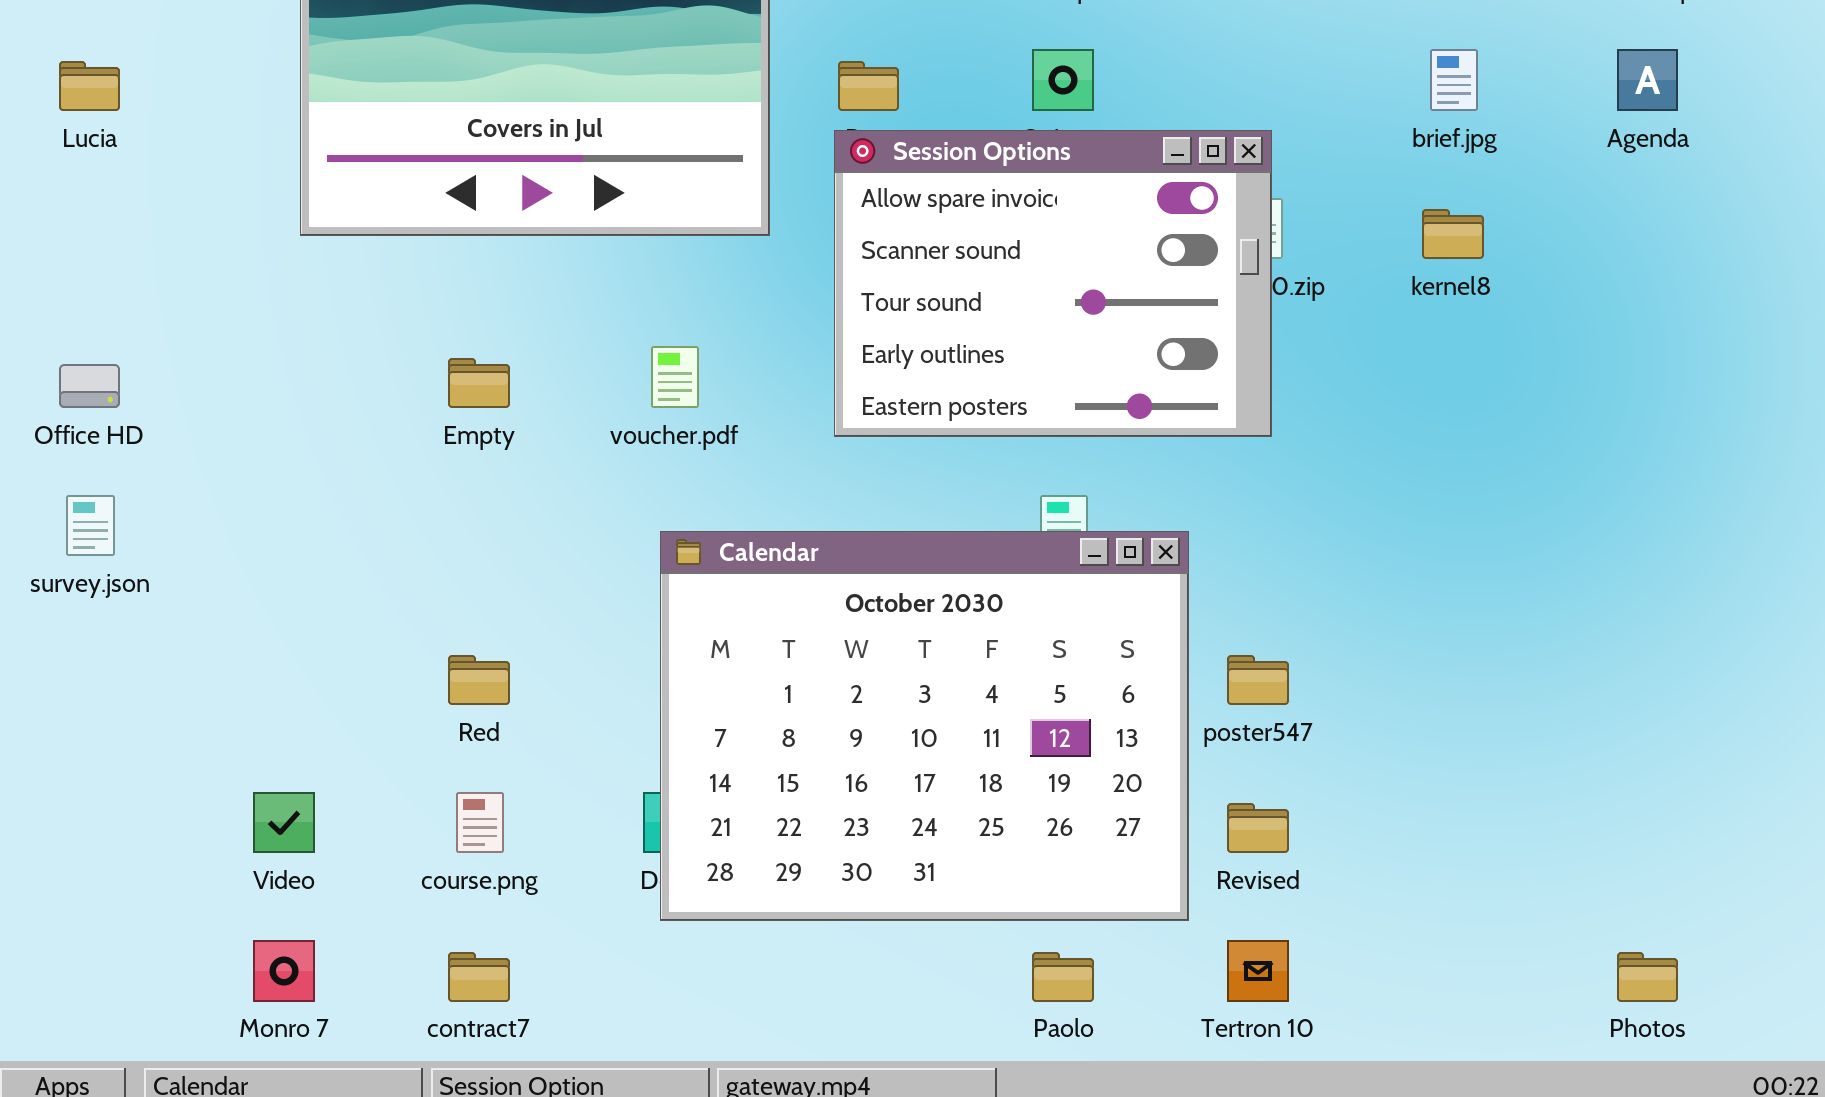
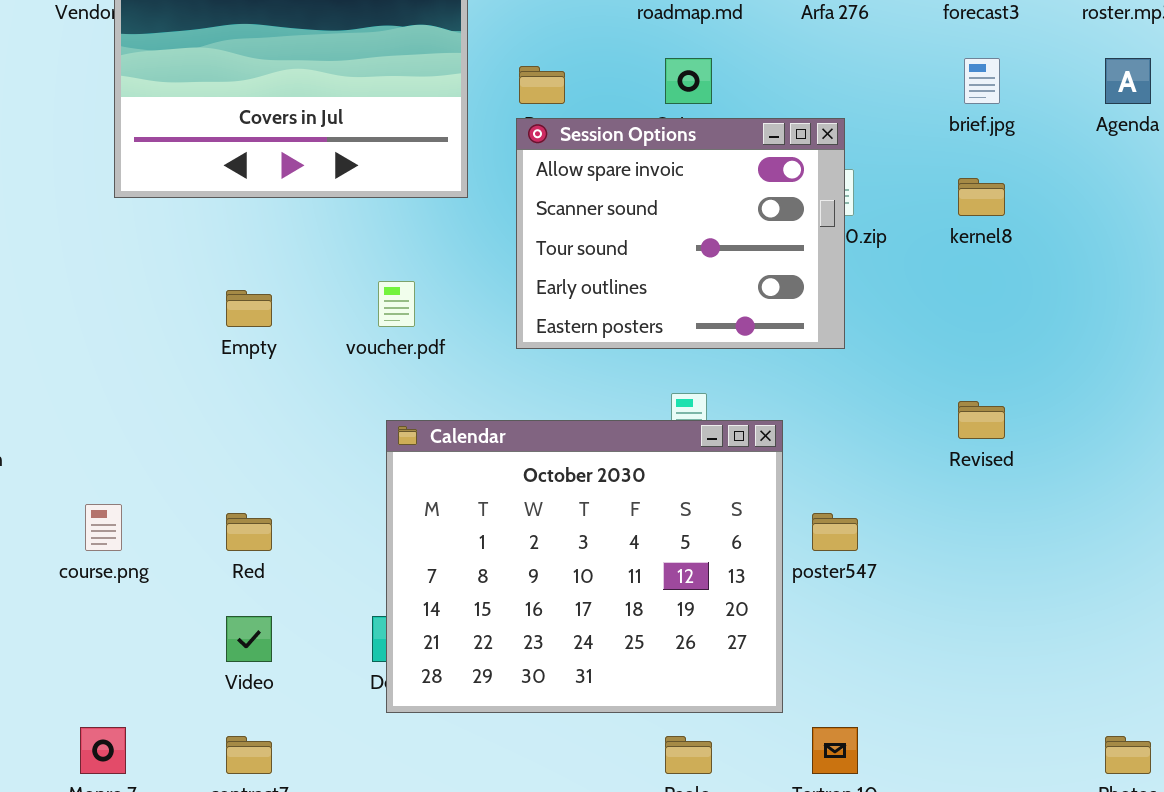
Video: [253,792,315,853] -> [226,616,272,662], moved
course.png: [456,792,504,853] -> [85,504,122,551], moved
Revised: [1227,803,1289,853] -> [958,401,1005,439], moved

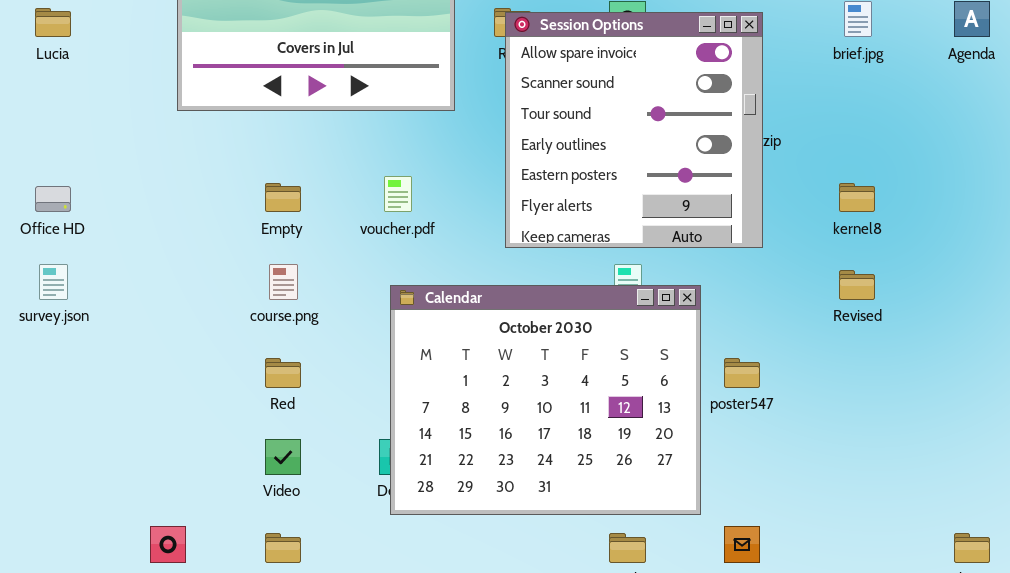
Session Options: [516,118,845,349] -> [505,12,763,248], moved, resized
kernel8: [958,178,1005,216] -> [839,183,875,212], moved
course.png: [85,504,122,551] -> [269,264,298,300], moved

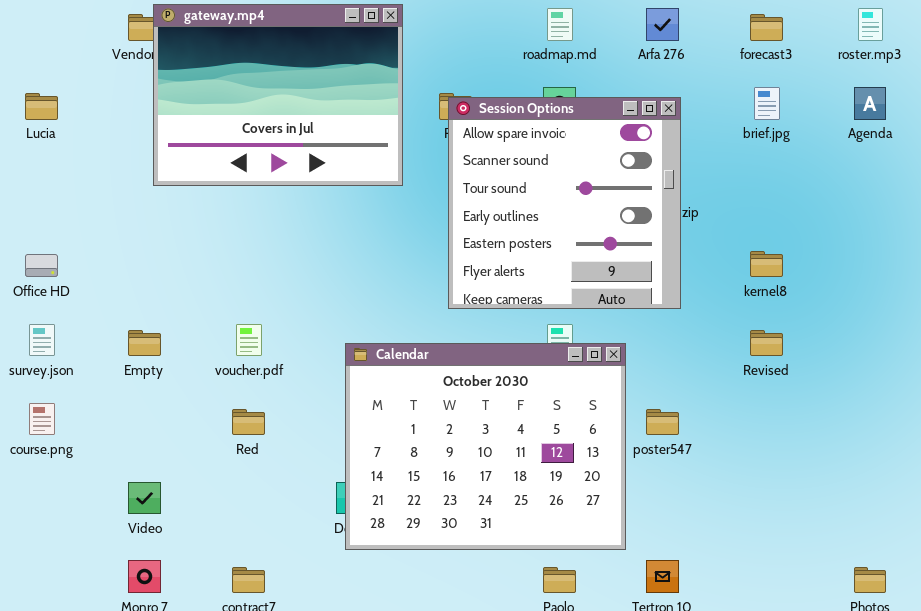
voucher.pdf: [384,176,412,212] -> [236,324,262,356], moved
Empty: [265,183,301,212] -> [128,330,161,356], moved
course.png: [269,264,298,300] -> [29,403,55,435], moved
Video: [265,439,301,475] -> [128,482,161,514], moved

